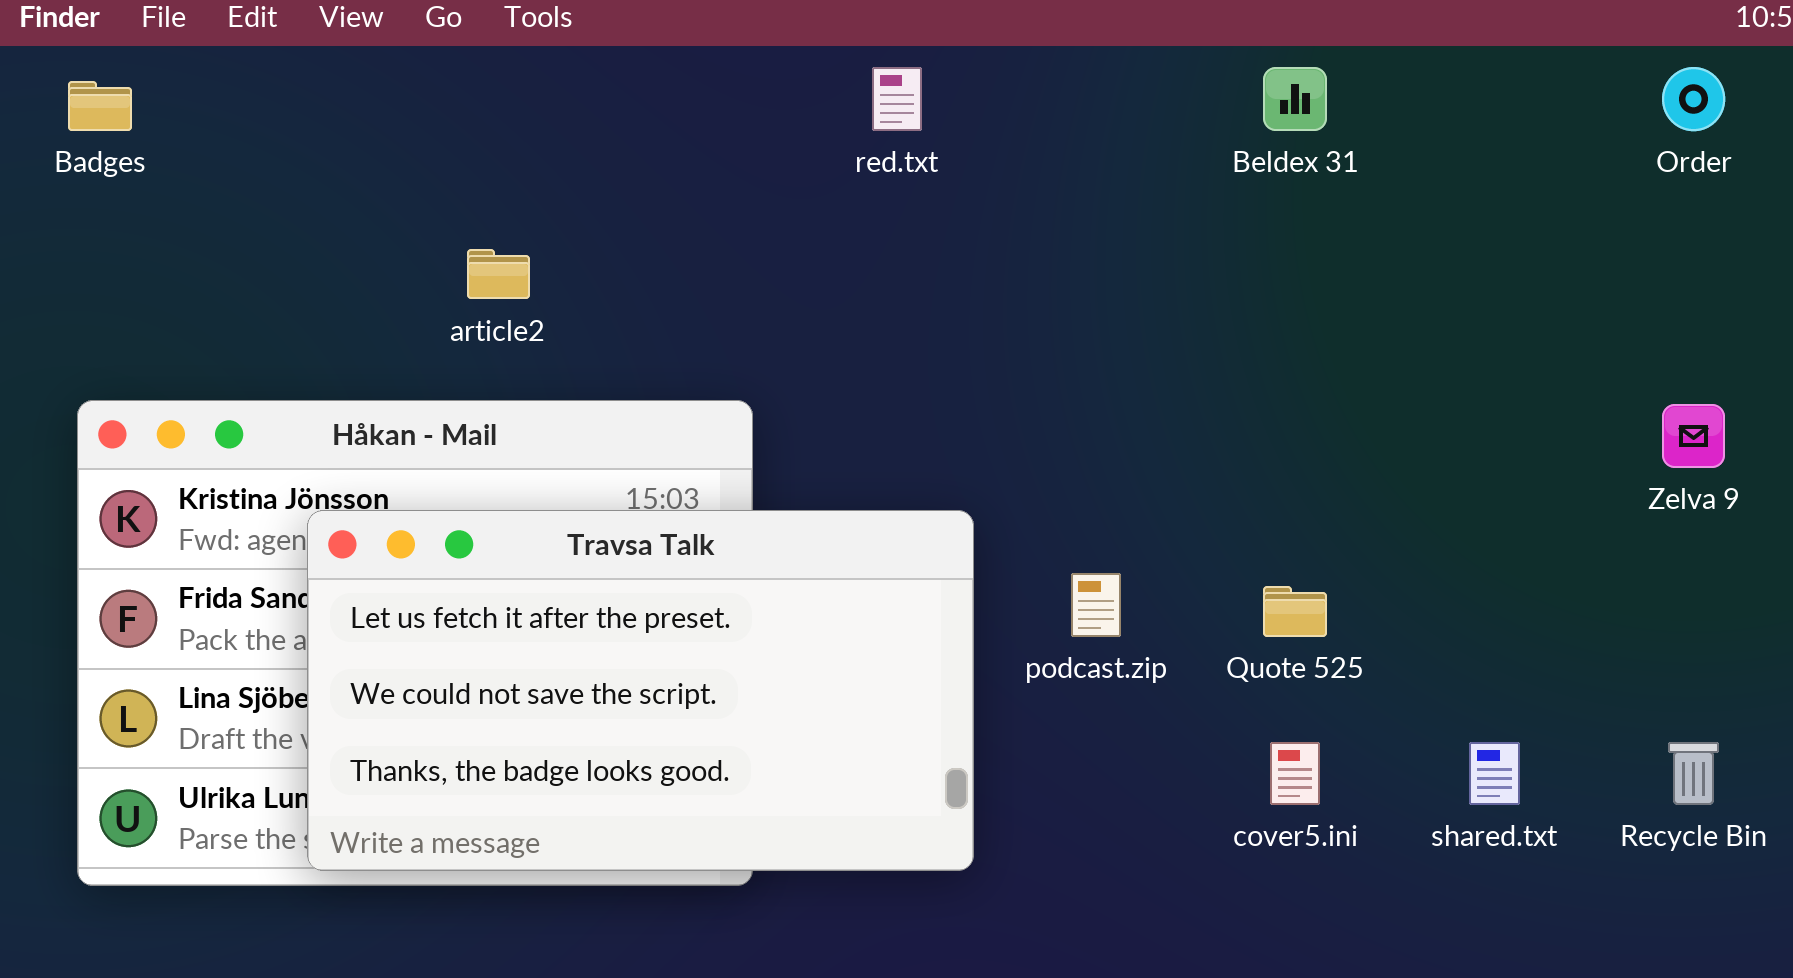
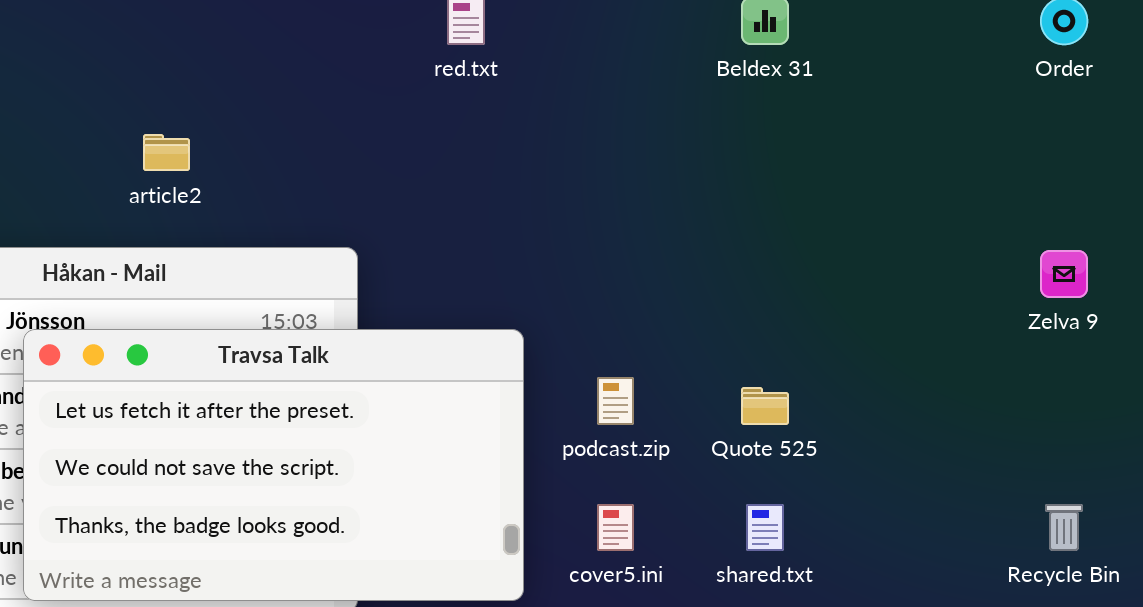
cover5.ini: [1270,742,1320,805] -> [597,504,634,551], moved
shared.txt: [1469,742,1520,805] -> [746,504,784,551], moved

